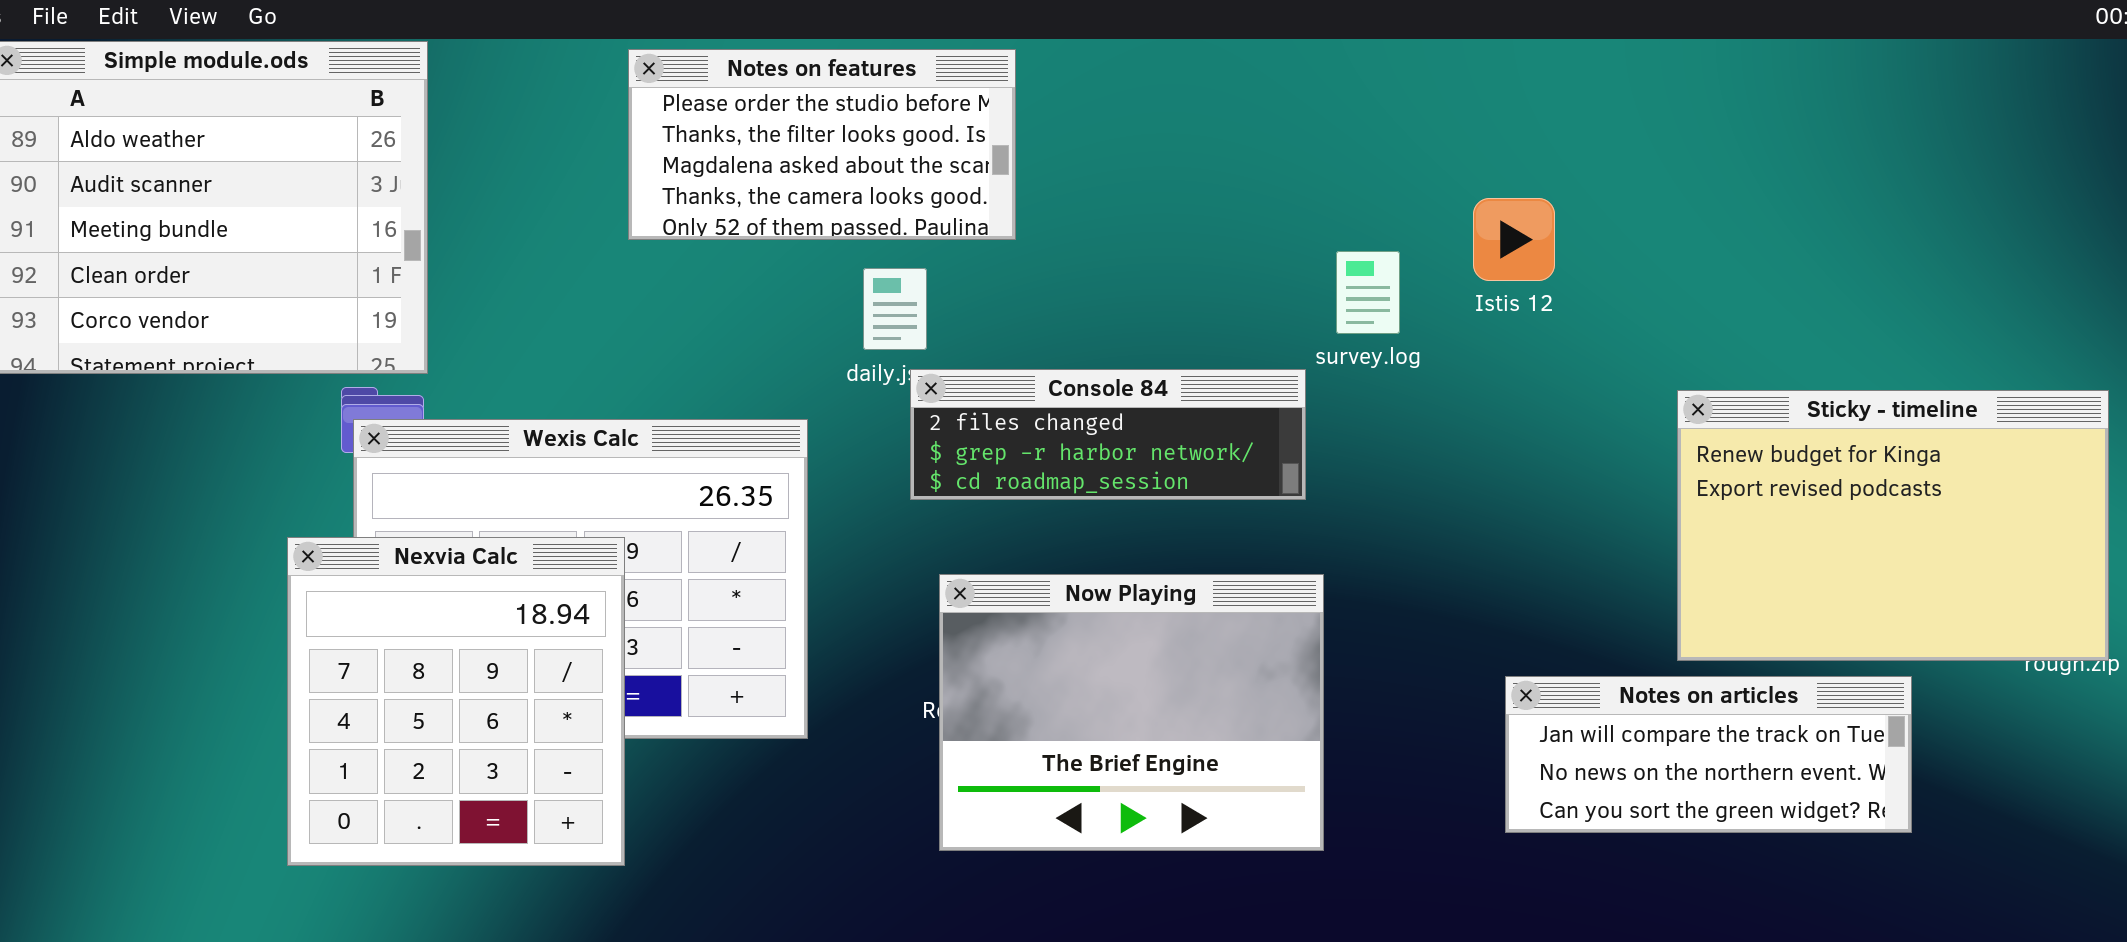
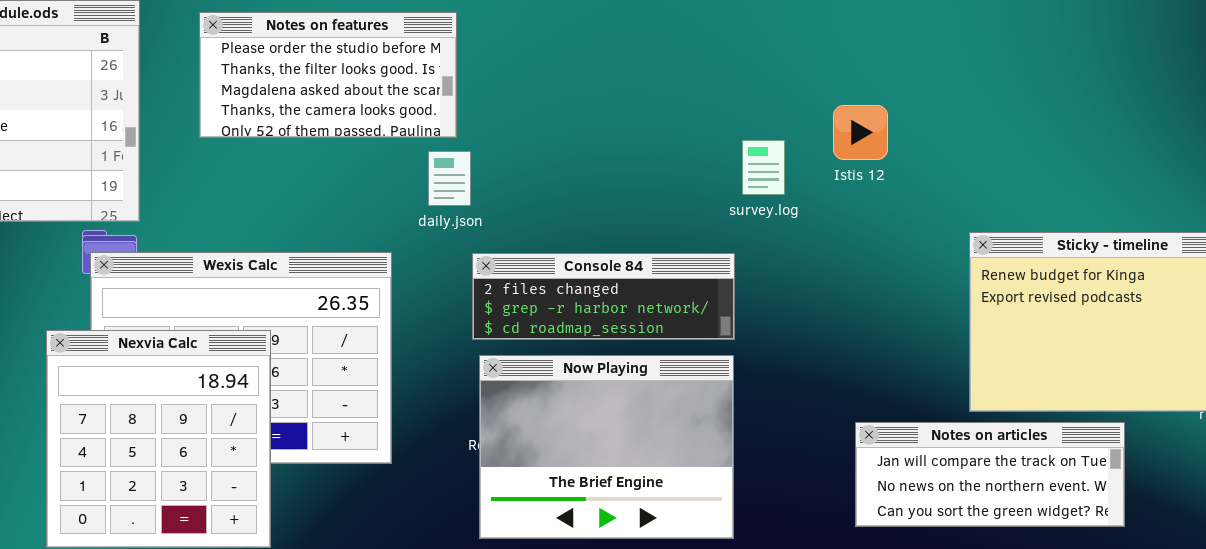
Notes on features: [628,49,1016,240] -> [199,12,457,138], moved
Console 84: [910,369,1306,500] -> [472,253,735,340], moved

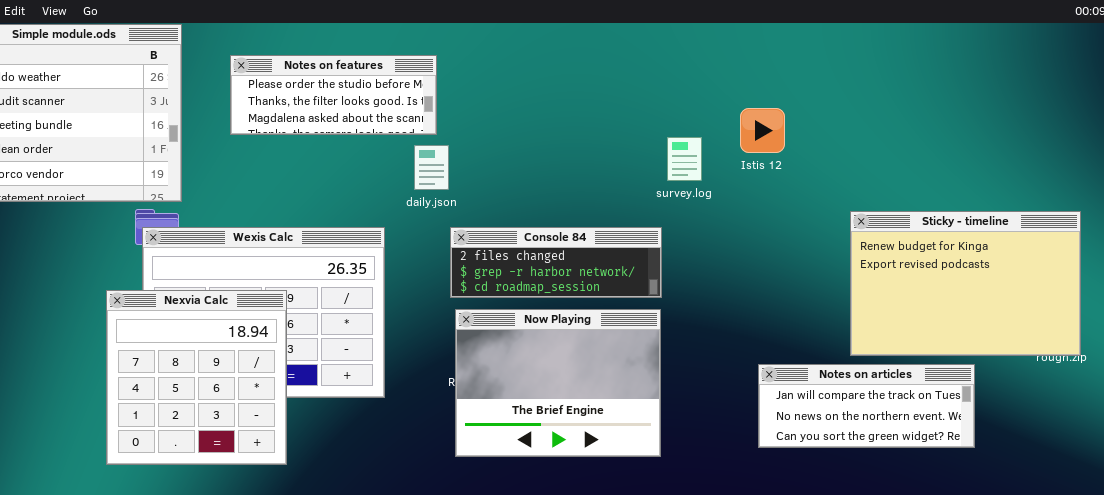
Notes on features: [199,12,457,138] -> [230,55,437,135], resized

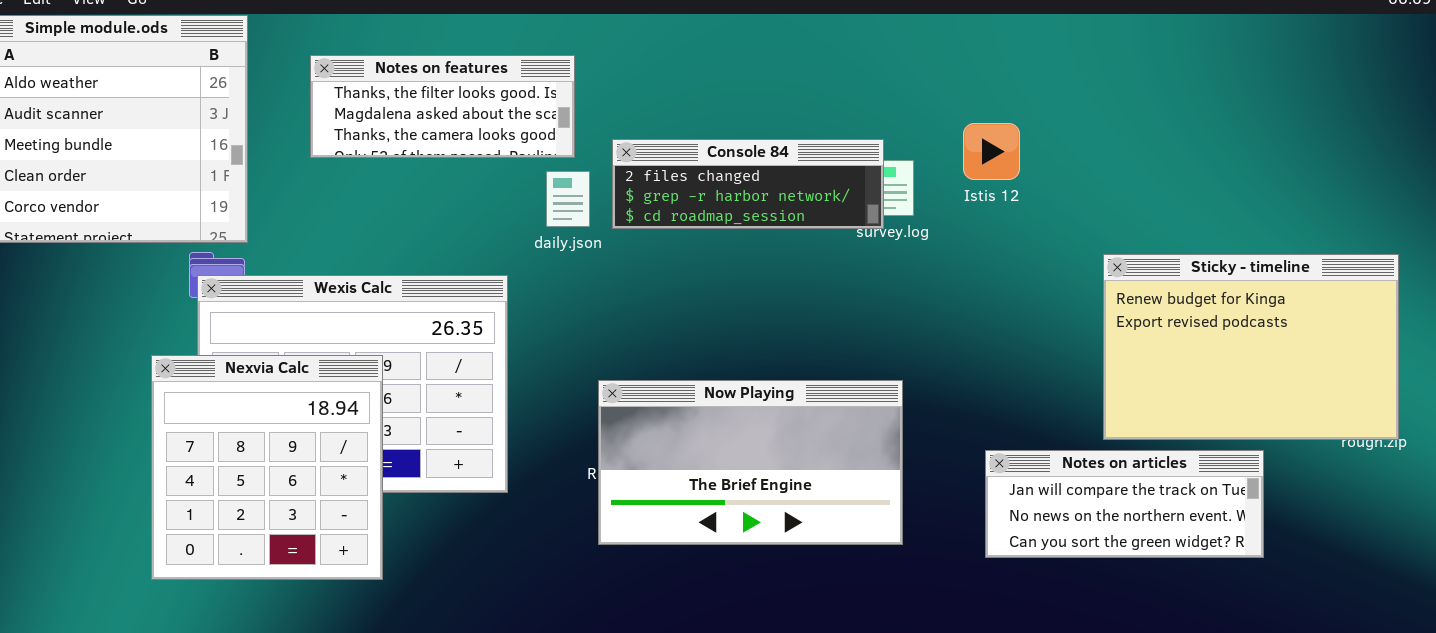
Notes on features: [230,55,437,135] -> [310,55,575,158], scrolled down 1 row
Console 84: [450,227,662,298] -> [612,139,884,229], moved
Now Playing: [455,309,661,457] -> [598,380,903,545], resized

